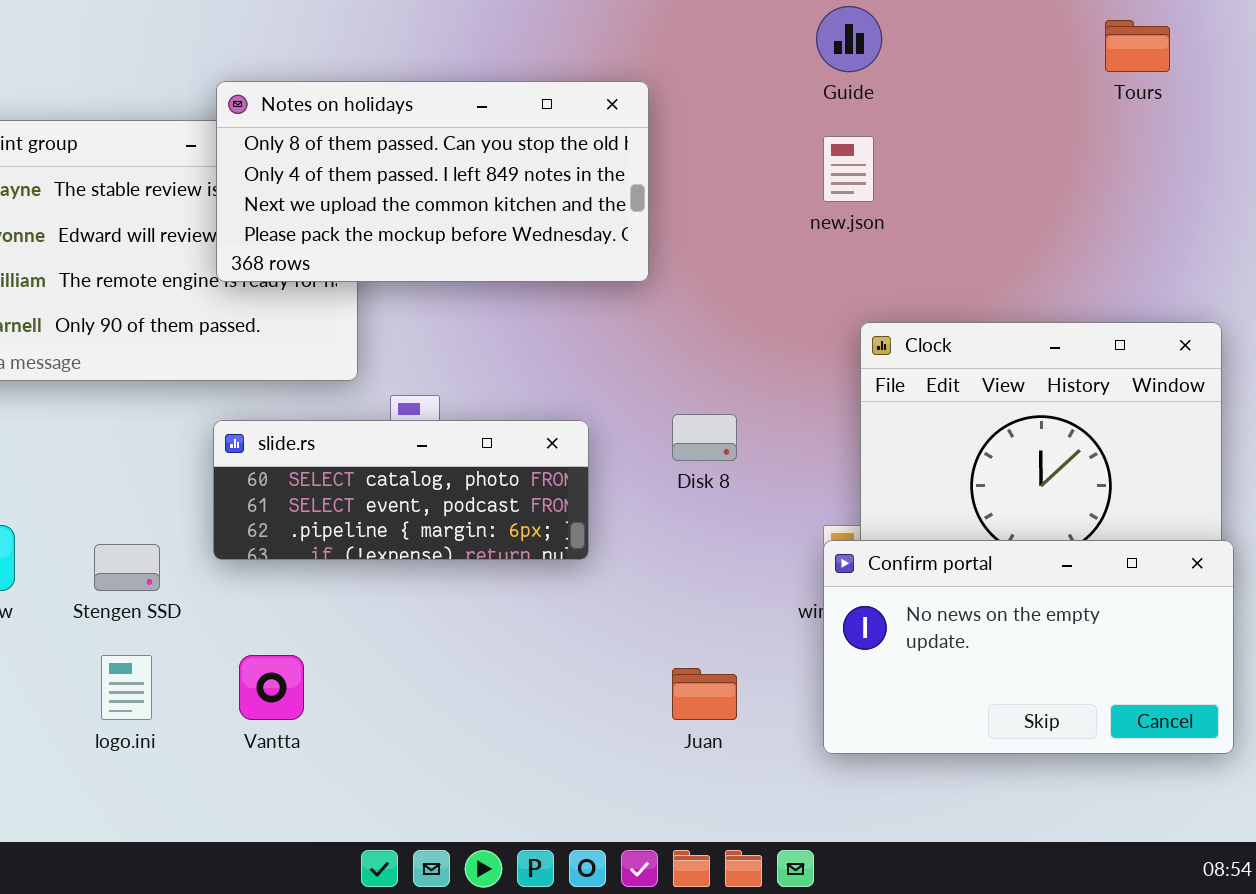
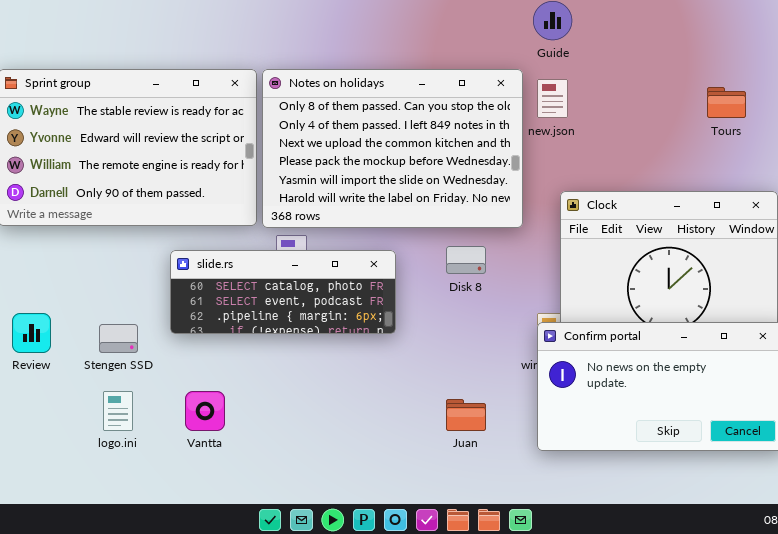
Tours: [1105,20,1170,72] -> [707,87,746,118], moved
Notes on holidays: [216,81,649,282] -> [262,69,523,228], moved, resized

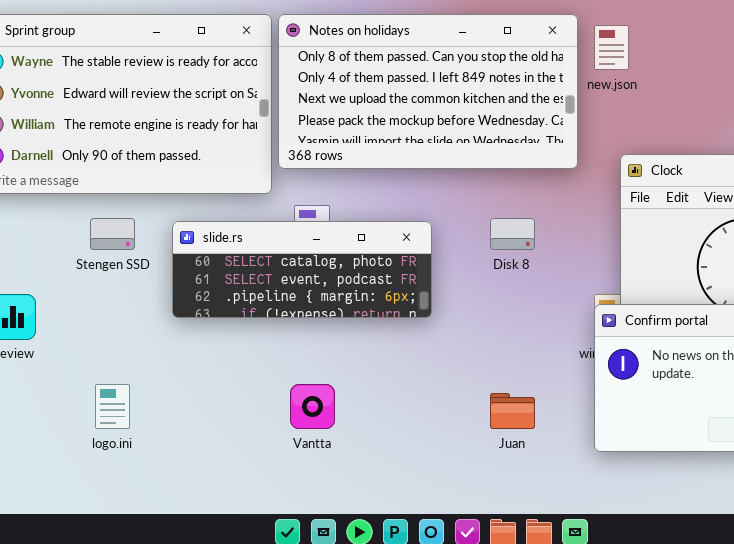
Notes on holidays: [262,69,523,228] -> [278,14,578,169], resized
Stengen SSD: [99,324,138,353] -> [90,218,135,250], moved
Vantta: [185,391,225,431] -> [290,384,335,429], moved

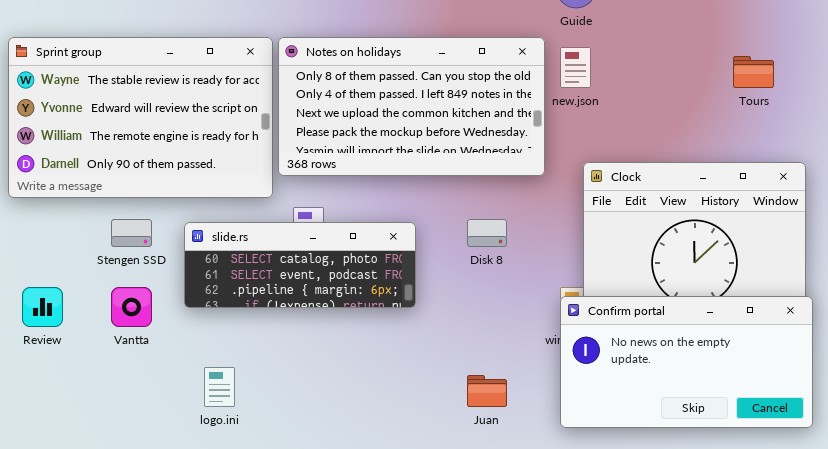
logo.ini: [95,384,130,429] -> [204,367,235,407], moved
Vantta: [290,384,335,429] -> [111,287,152,327], moved

